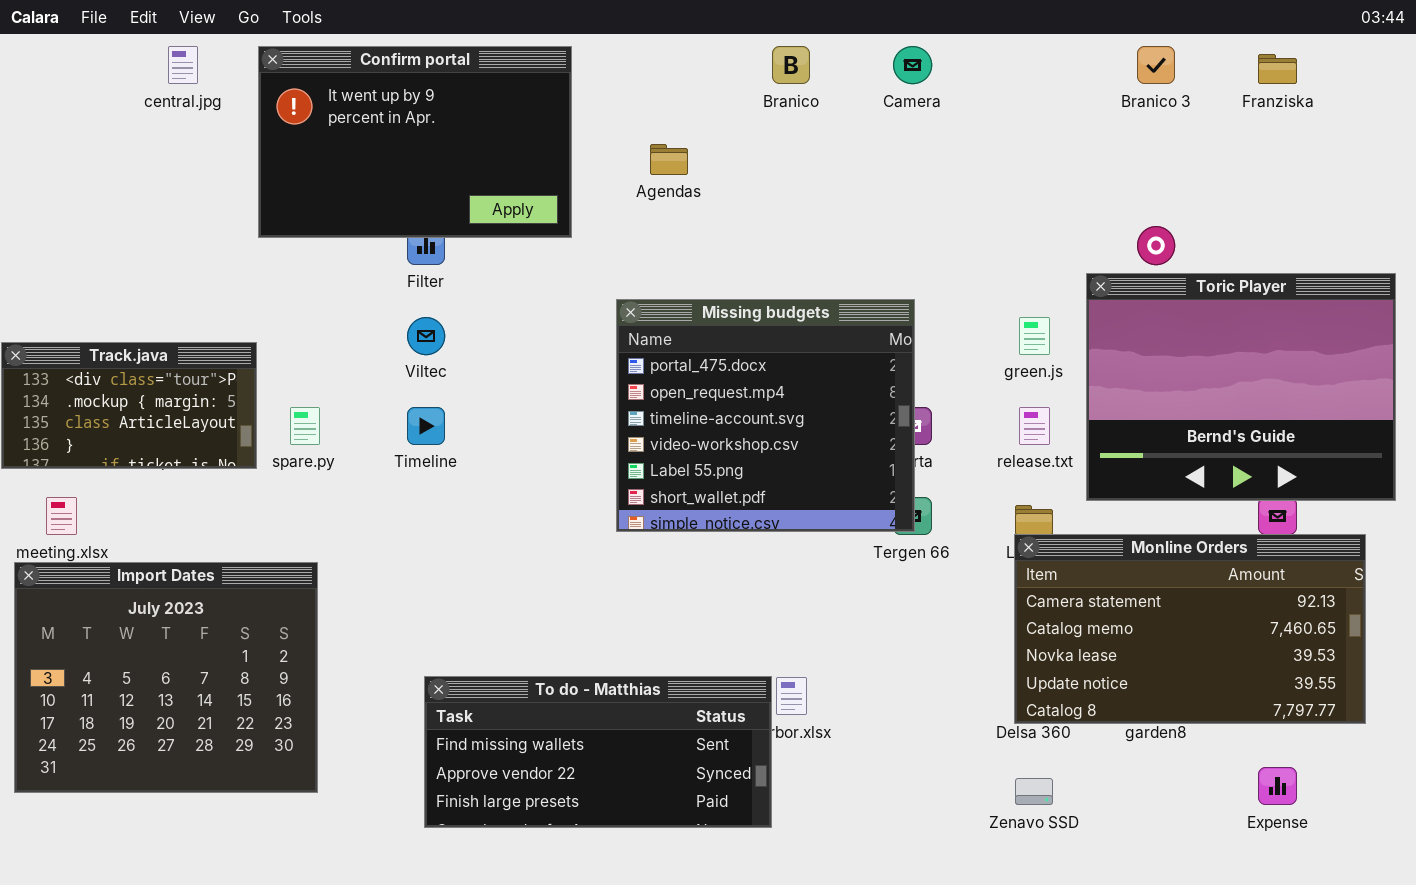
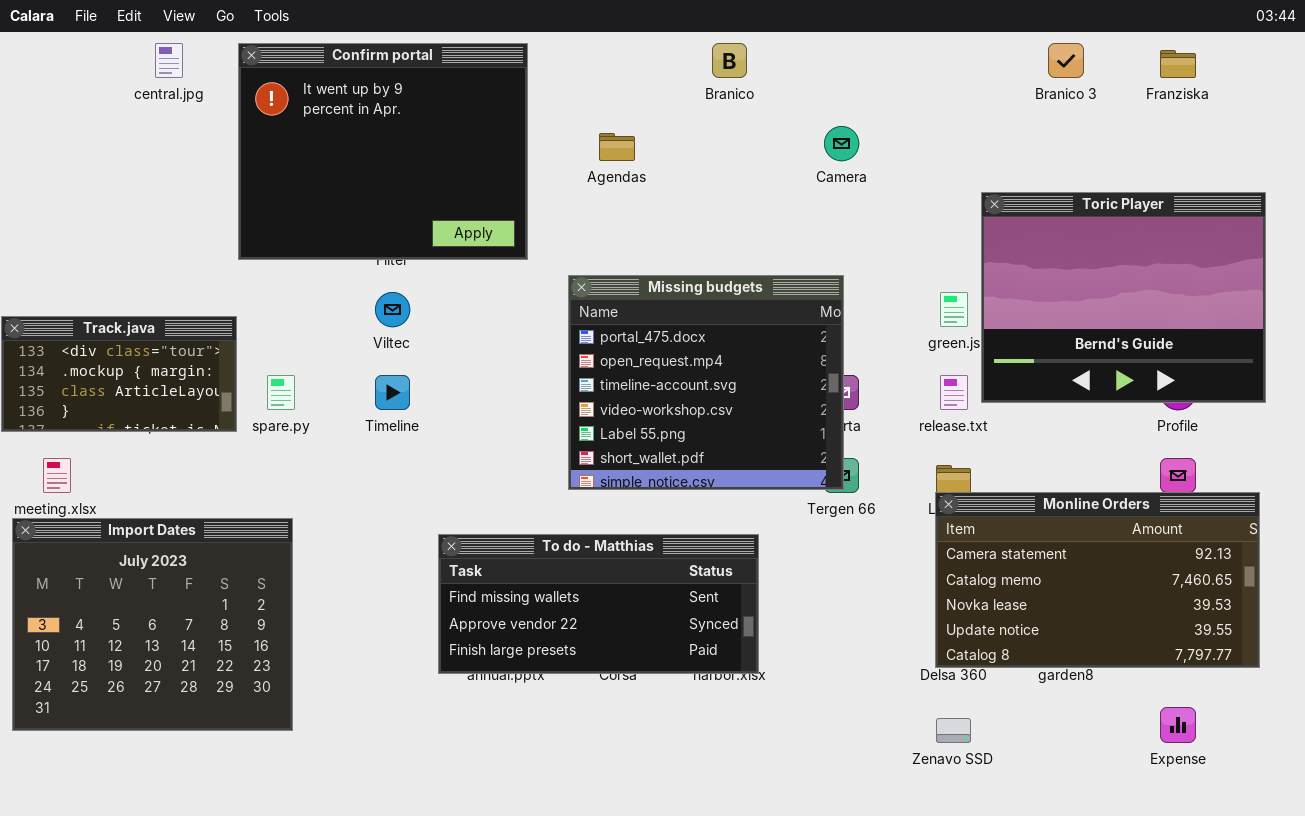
Confirm portal: [258,46,572,238] -> [238,43,528,260], resized
Camera: [893,46,932,84] -> [824,126,859,161], moved
Toric Player: [1086,273,1396,501] -> [981,192,1266,403], moved
To do - Matthias: [424,676,772,828] -> [438,534,759,674], moved

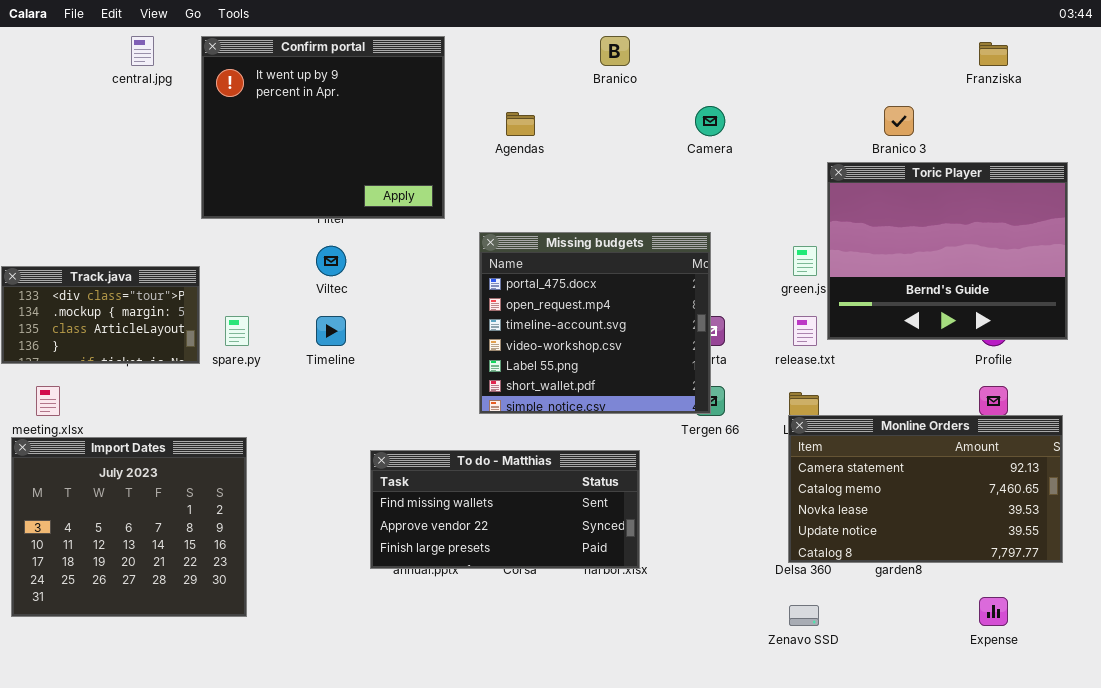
Branico 3: [1048,43,1084,78] -> [884,106,914,136], moved

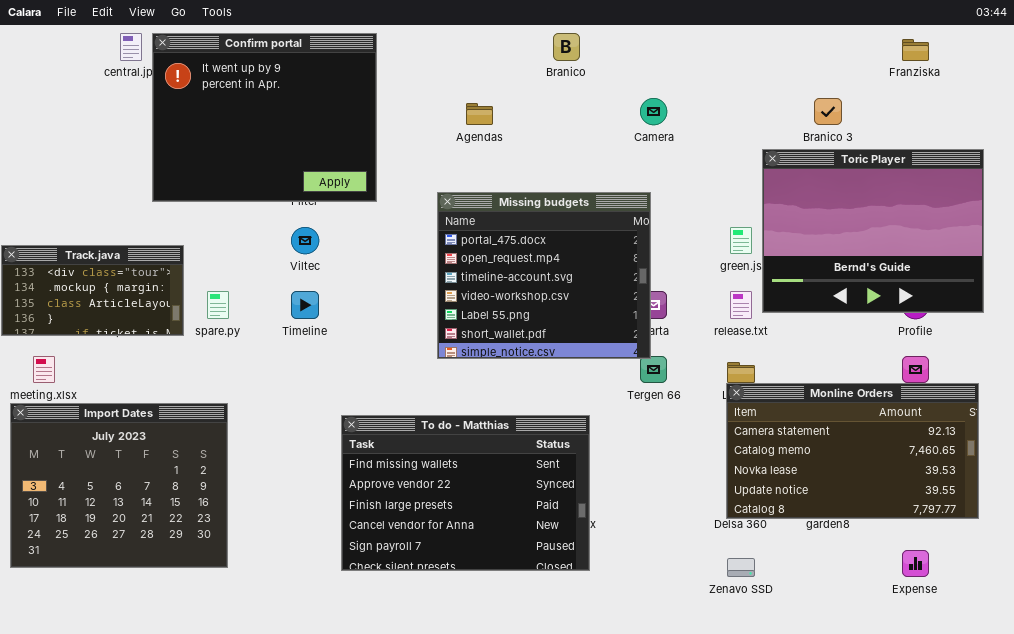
Confirm portal: [201,36,445,219] -> [152,33,377,202], moved
Missing budgets: [479,232,711,414] -> [437,192,651,359], moved
To do - Matthias: [370,450,640,569] -> [341,415,590,571], resized

